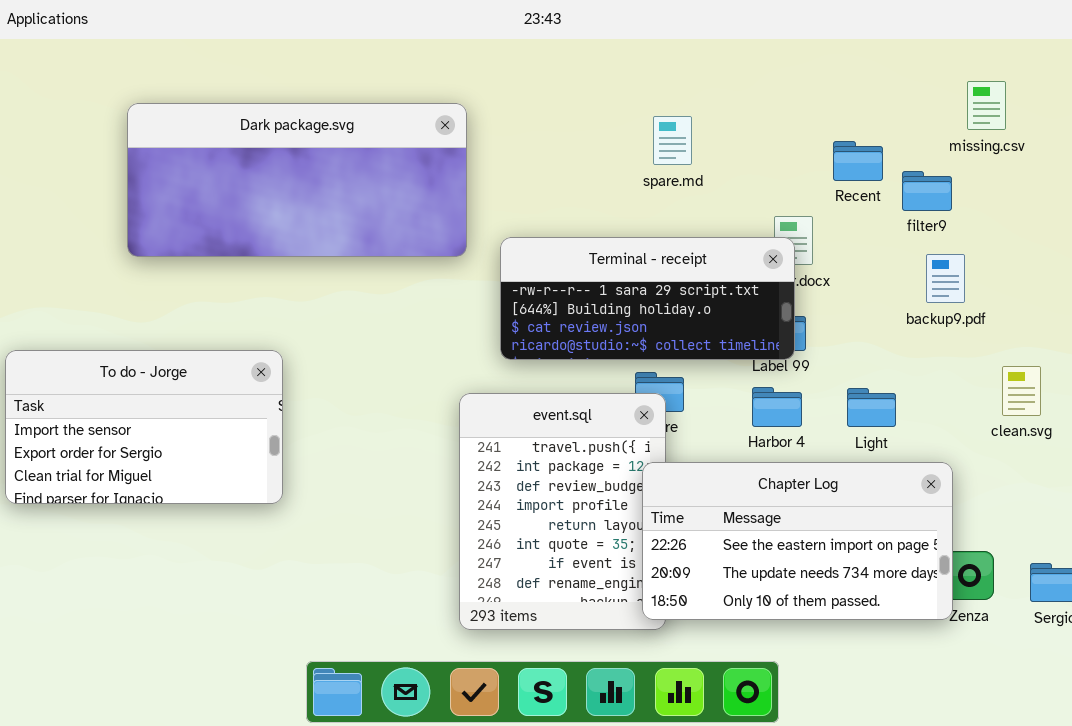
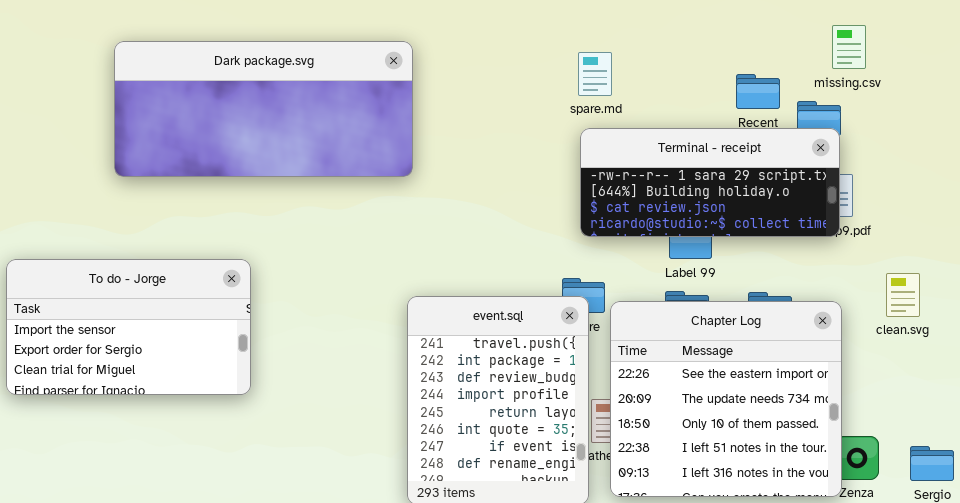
missing.csv: [967,81,1006,130] -> [832,25,866,69], moved
Terminal - receipt: [500,237,795,360] -> [580,128,840,237], moved
Chapter Log: [642,462,953,620] -> [610,301,842,497], resized

